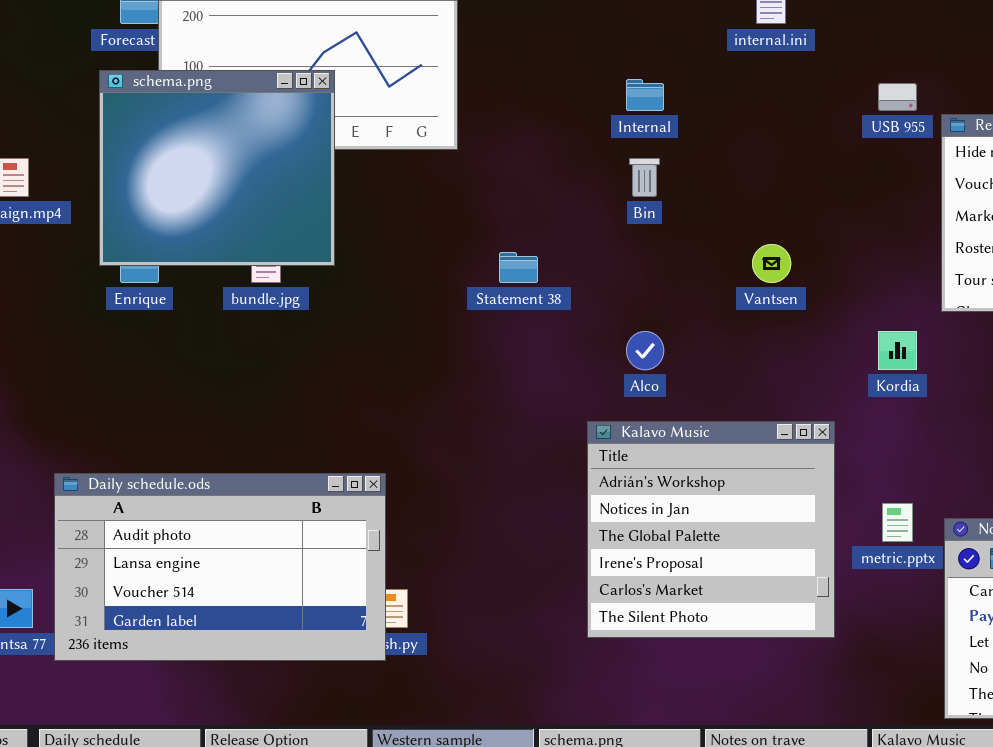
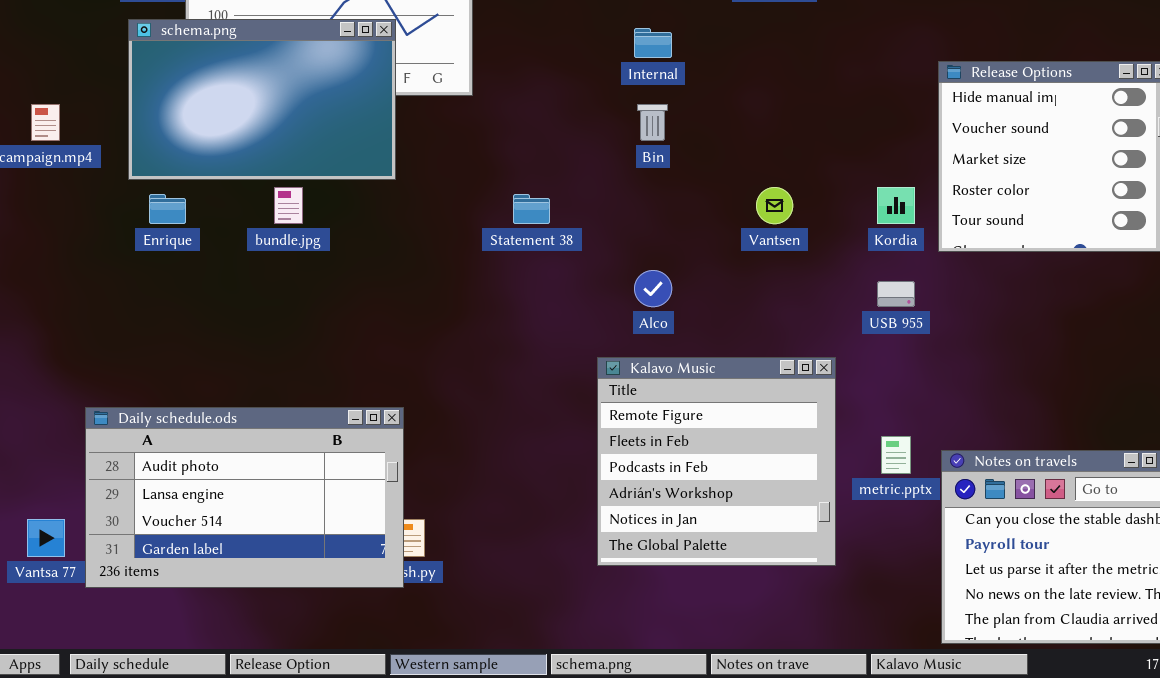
schema.png: [99,70,335,266] -> [128,19,396,180], resized
USB 955: [878,83,917,111] -> [877,281,915,307], moved
Kordia: [878,331,917,370] -> [877,187,915,224], moved
Kalavo Music: [587,421,835,638] -> [597,357,836,566], scrolled up 3 rows

